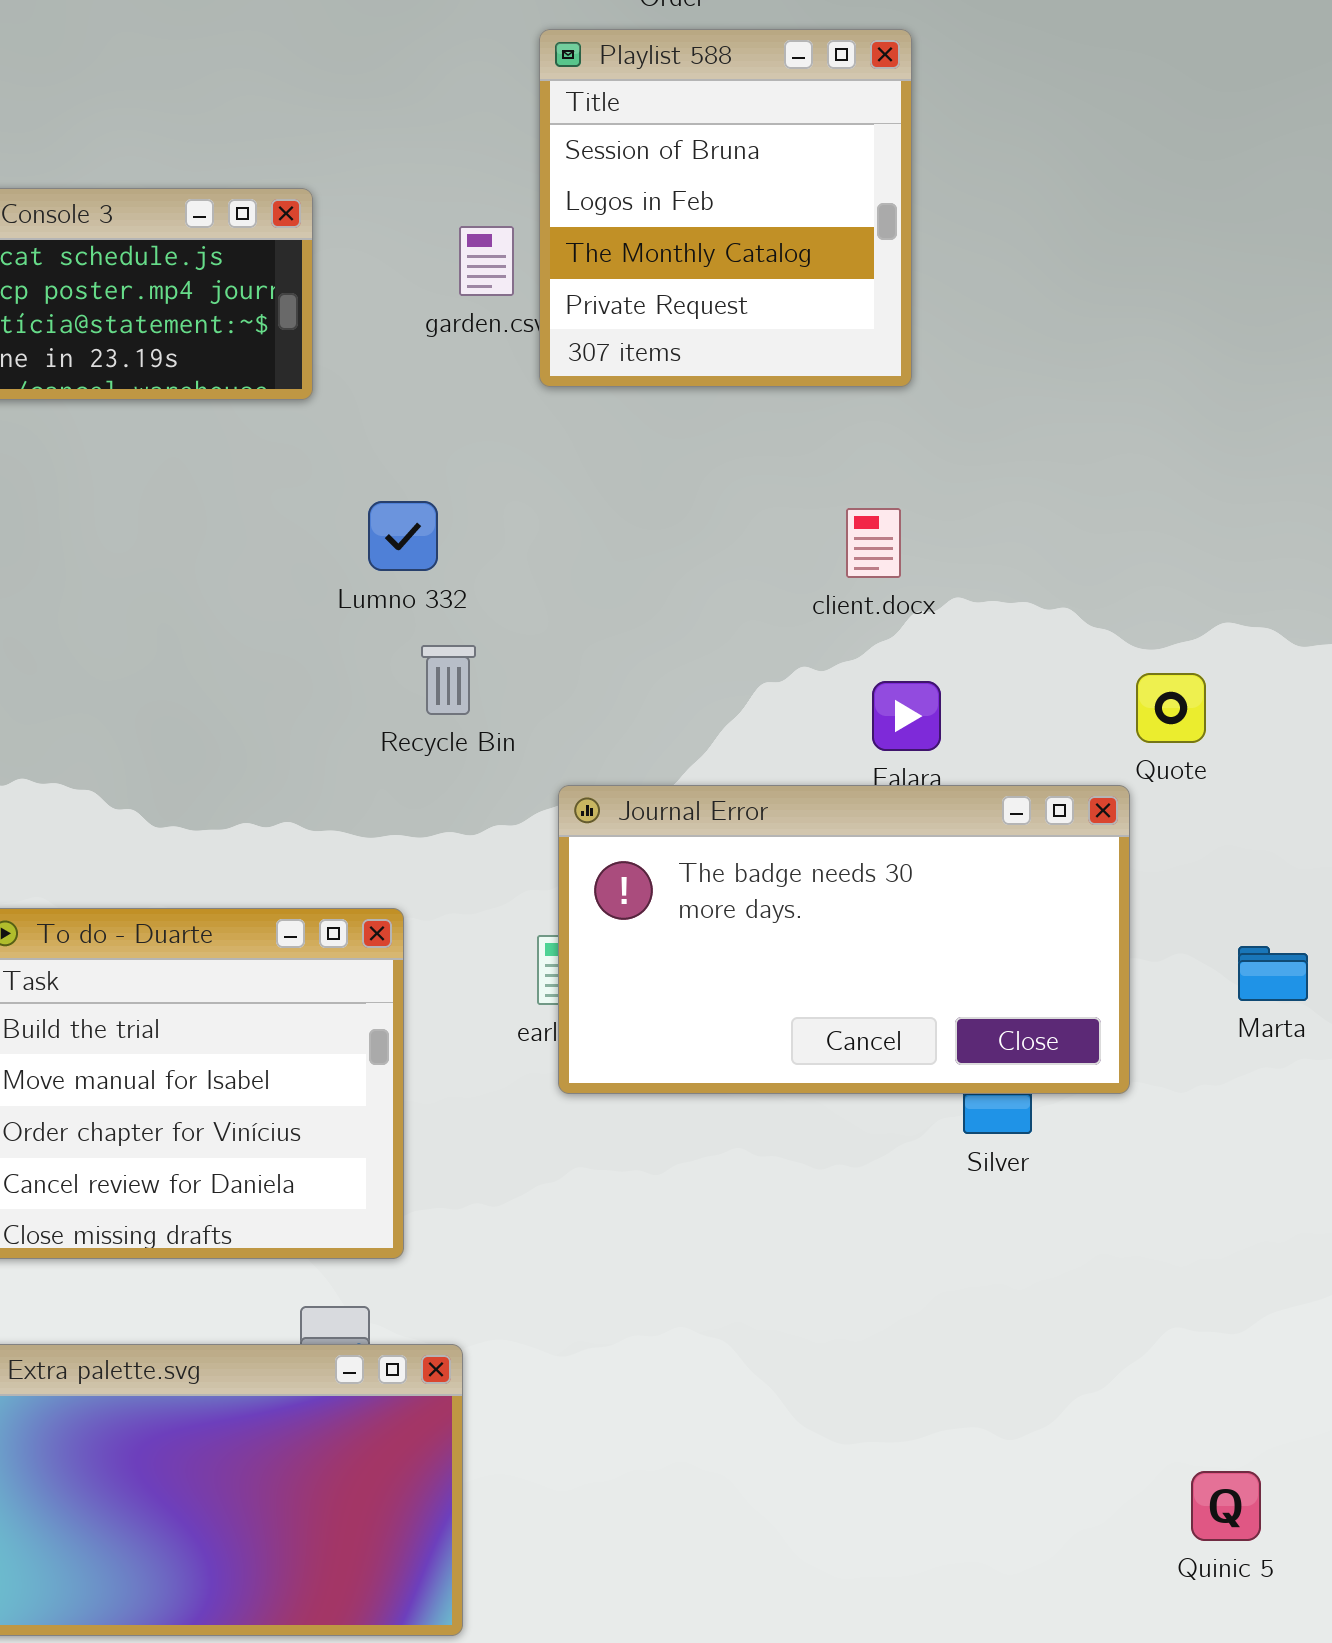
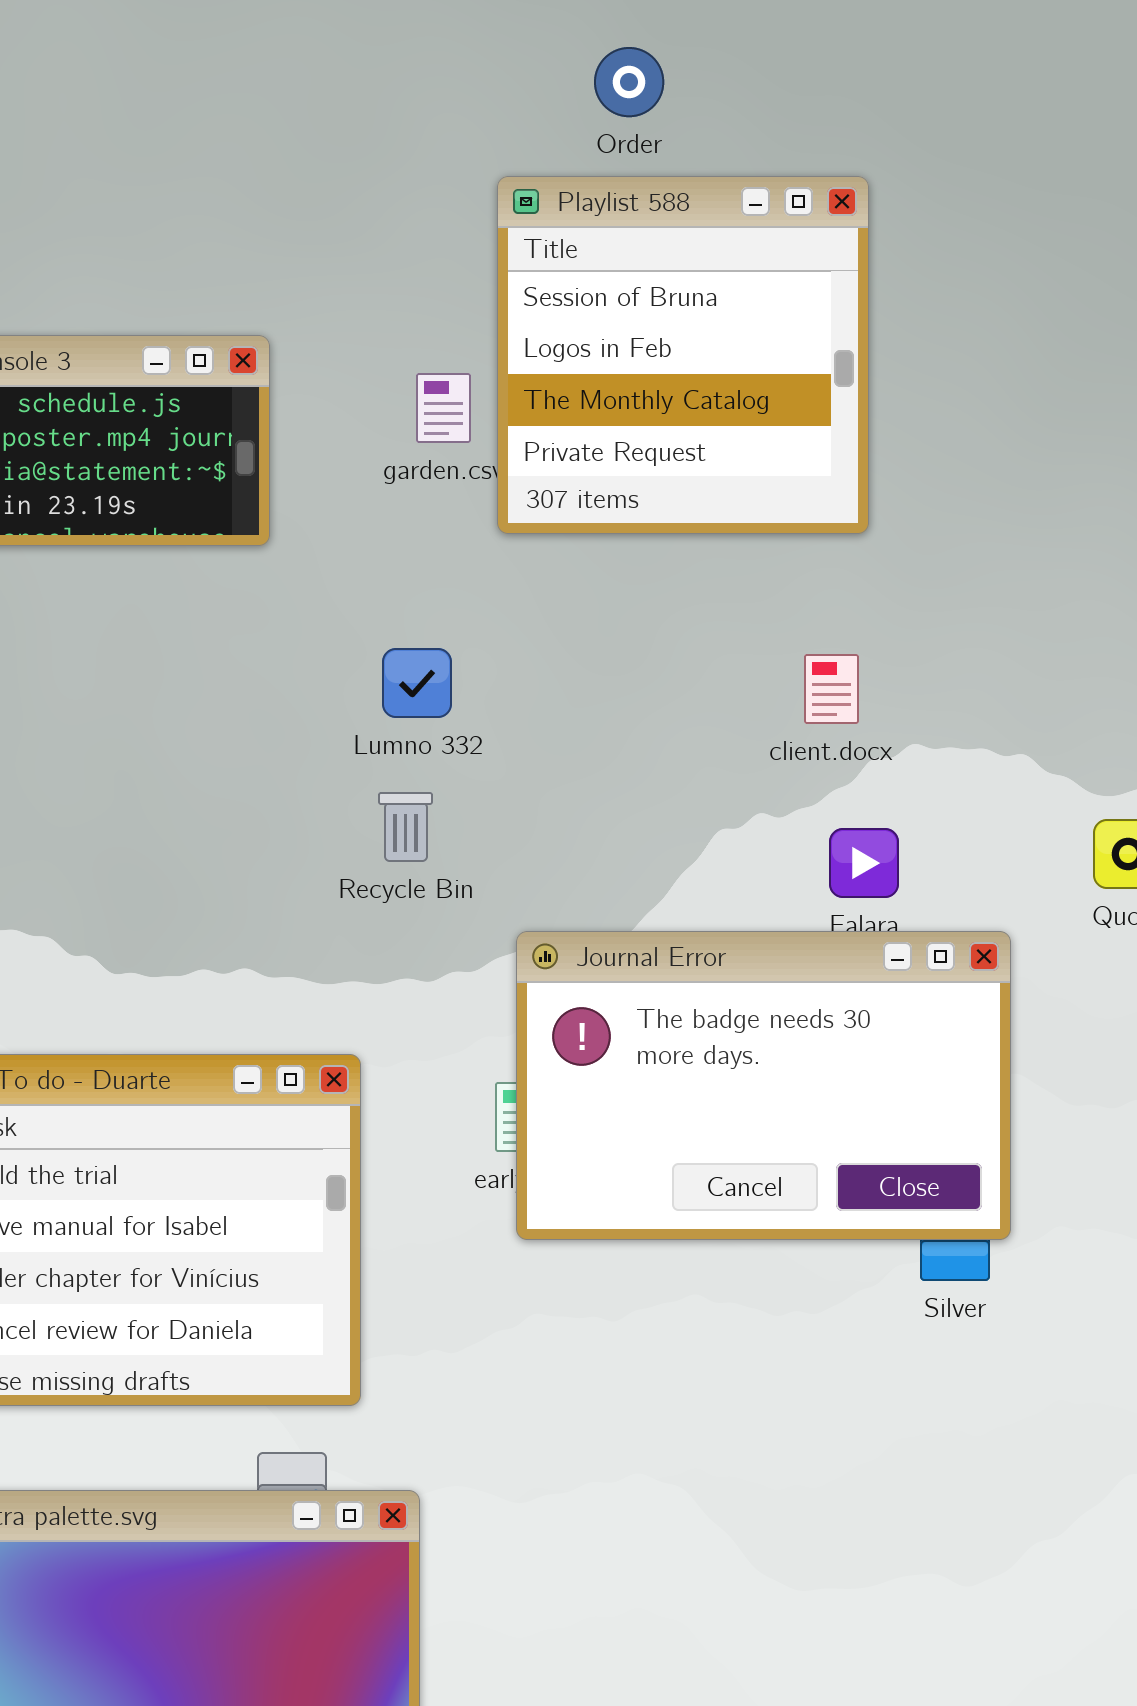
Lumno 332: [368,501,438,571] -> [382,648,452,718], moved
Journal Error: [558,785,1130,1094] -> [516,931,1011,1240], resized

